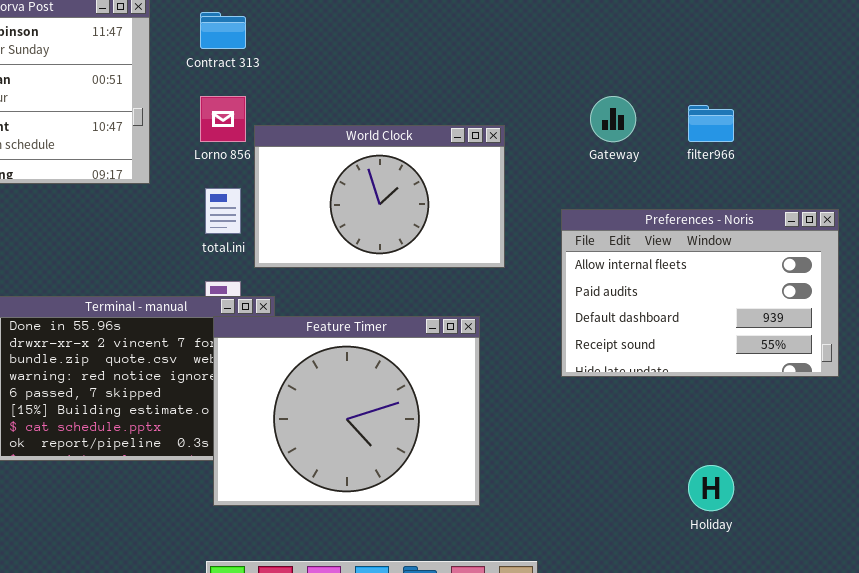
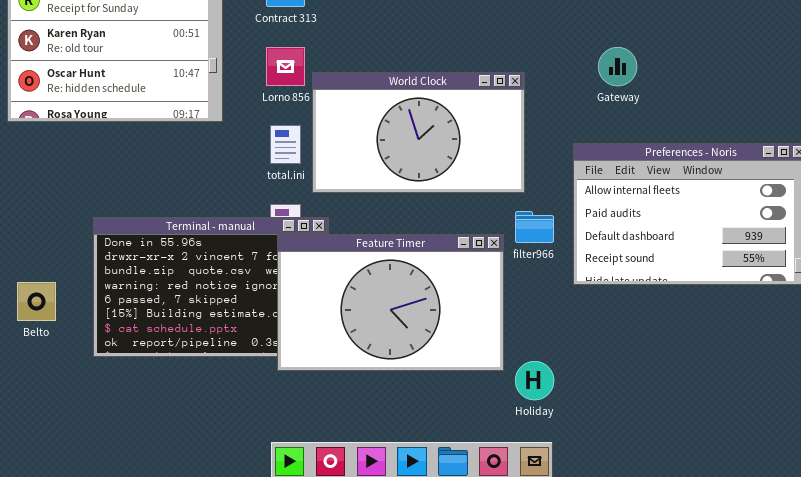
filter966: [688,105,734,142] -> [515,211,554,243], moved
Feature Timer: [213,316,480,506] -> [277,234,504,371], resized
Holiday: [688,465,734,511] -> [515,361,554,400], moved

